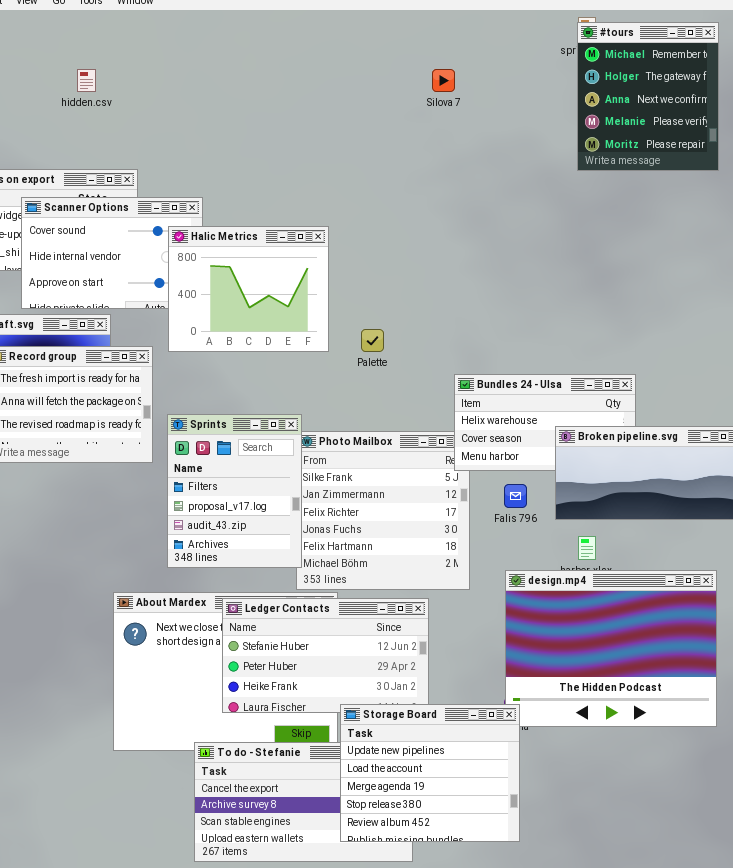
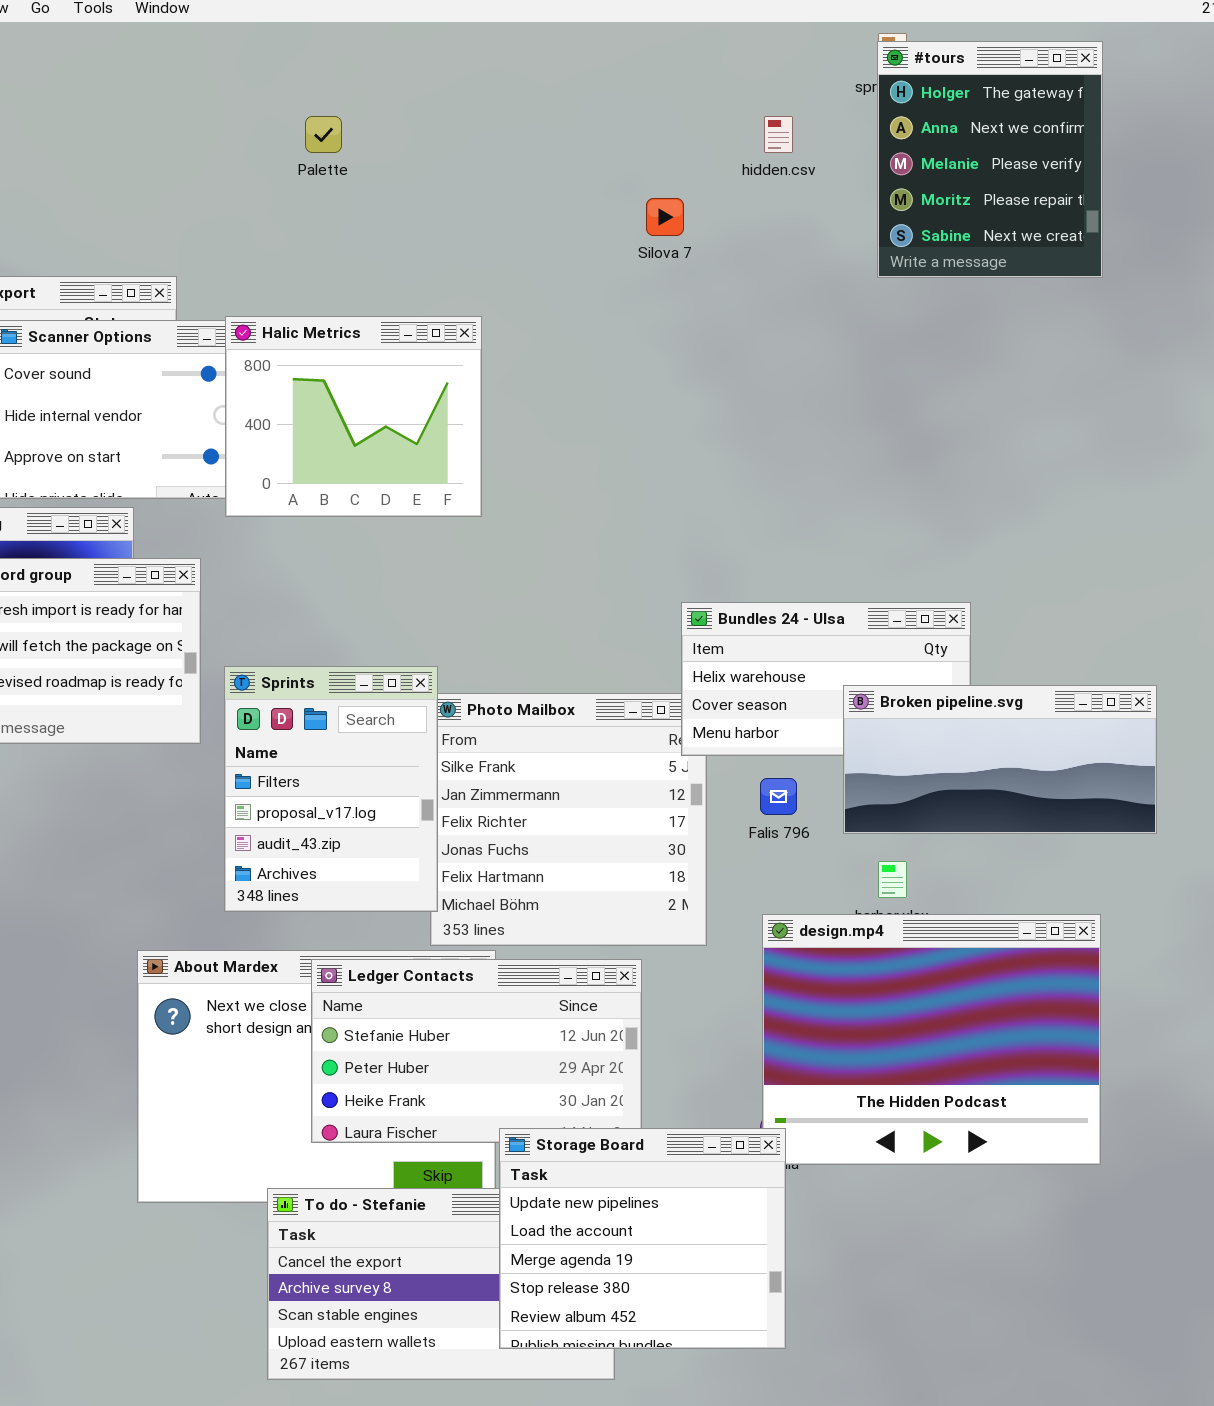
#tours: [577,22,719,171] -> [877,41,1103,278], scrolled down 1 row
hidden.csv: [77,69,96,92] -> [764,116,793,153], moved
Silova 7: [432,69,455,92] -> [646,198,684,236], moved
Halic Metrics: [168,226,329,352] -> [225,316,482,517], moved
Palette: [361,329,384,352] -> [305,116,342,153], moved

